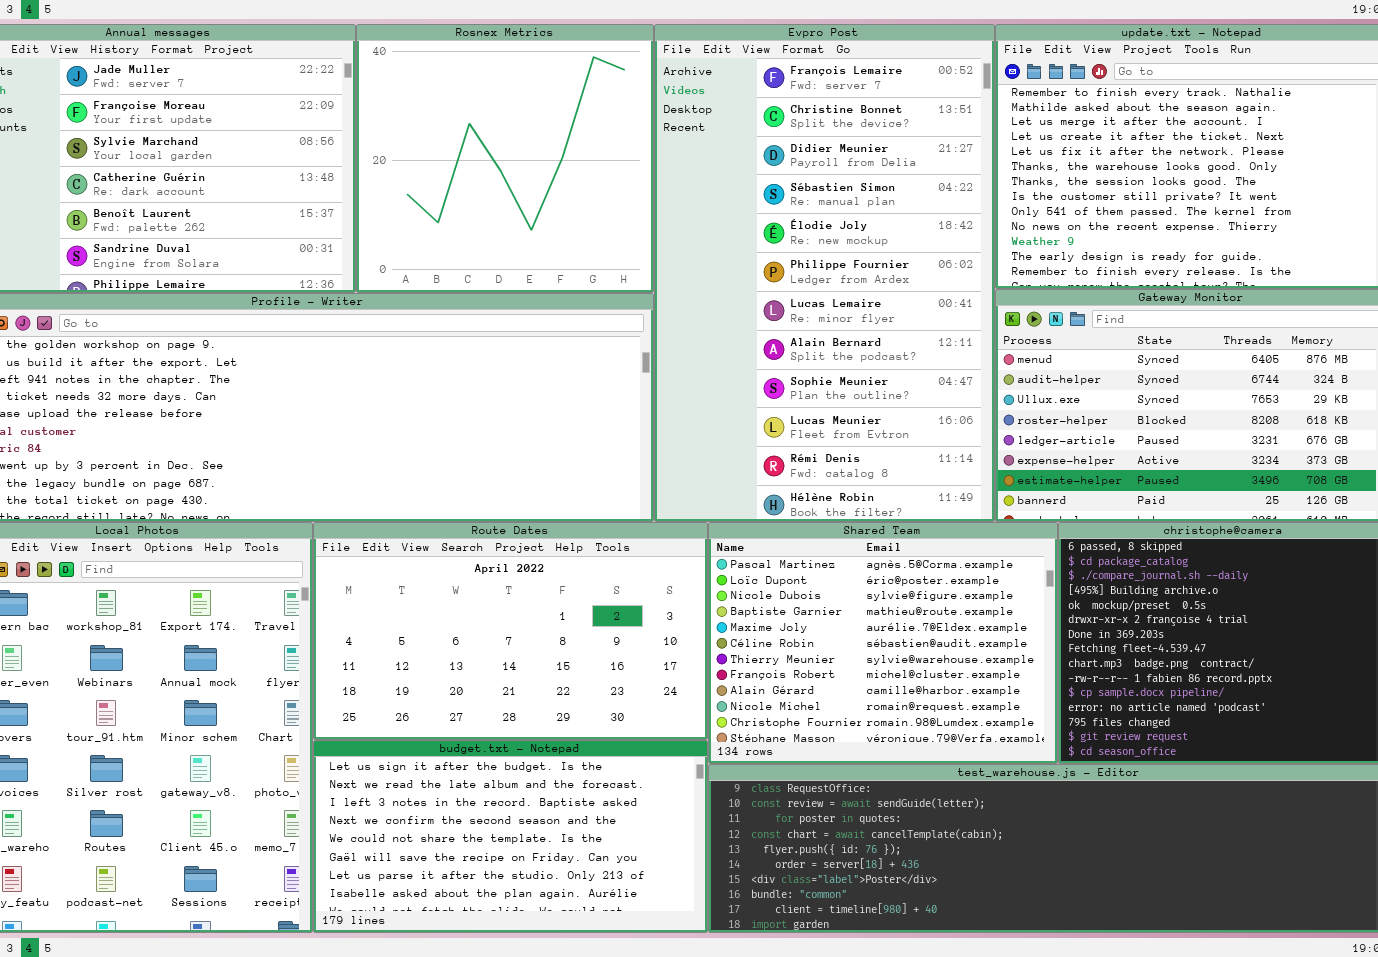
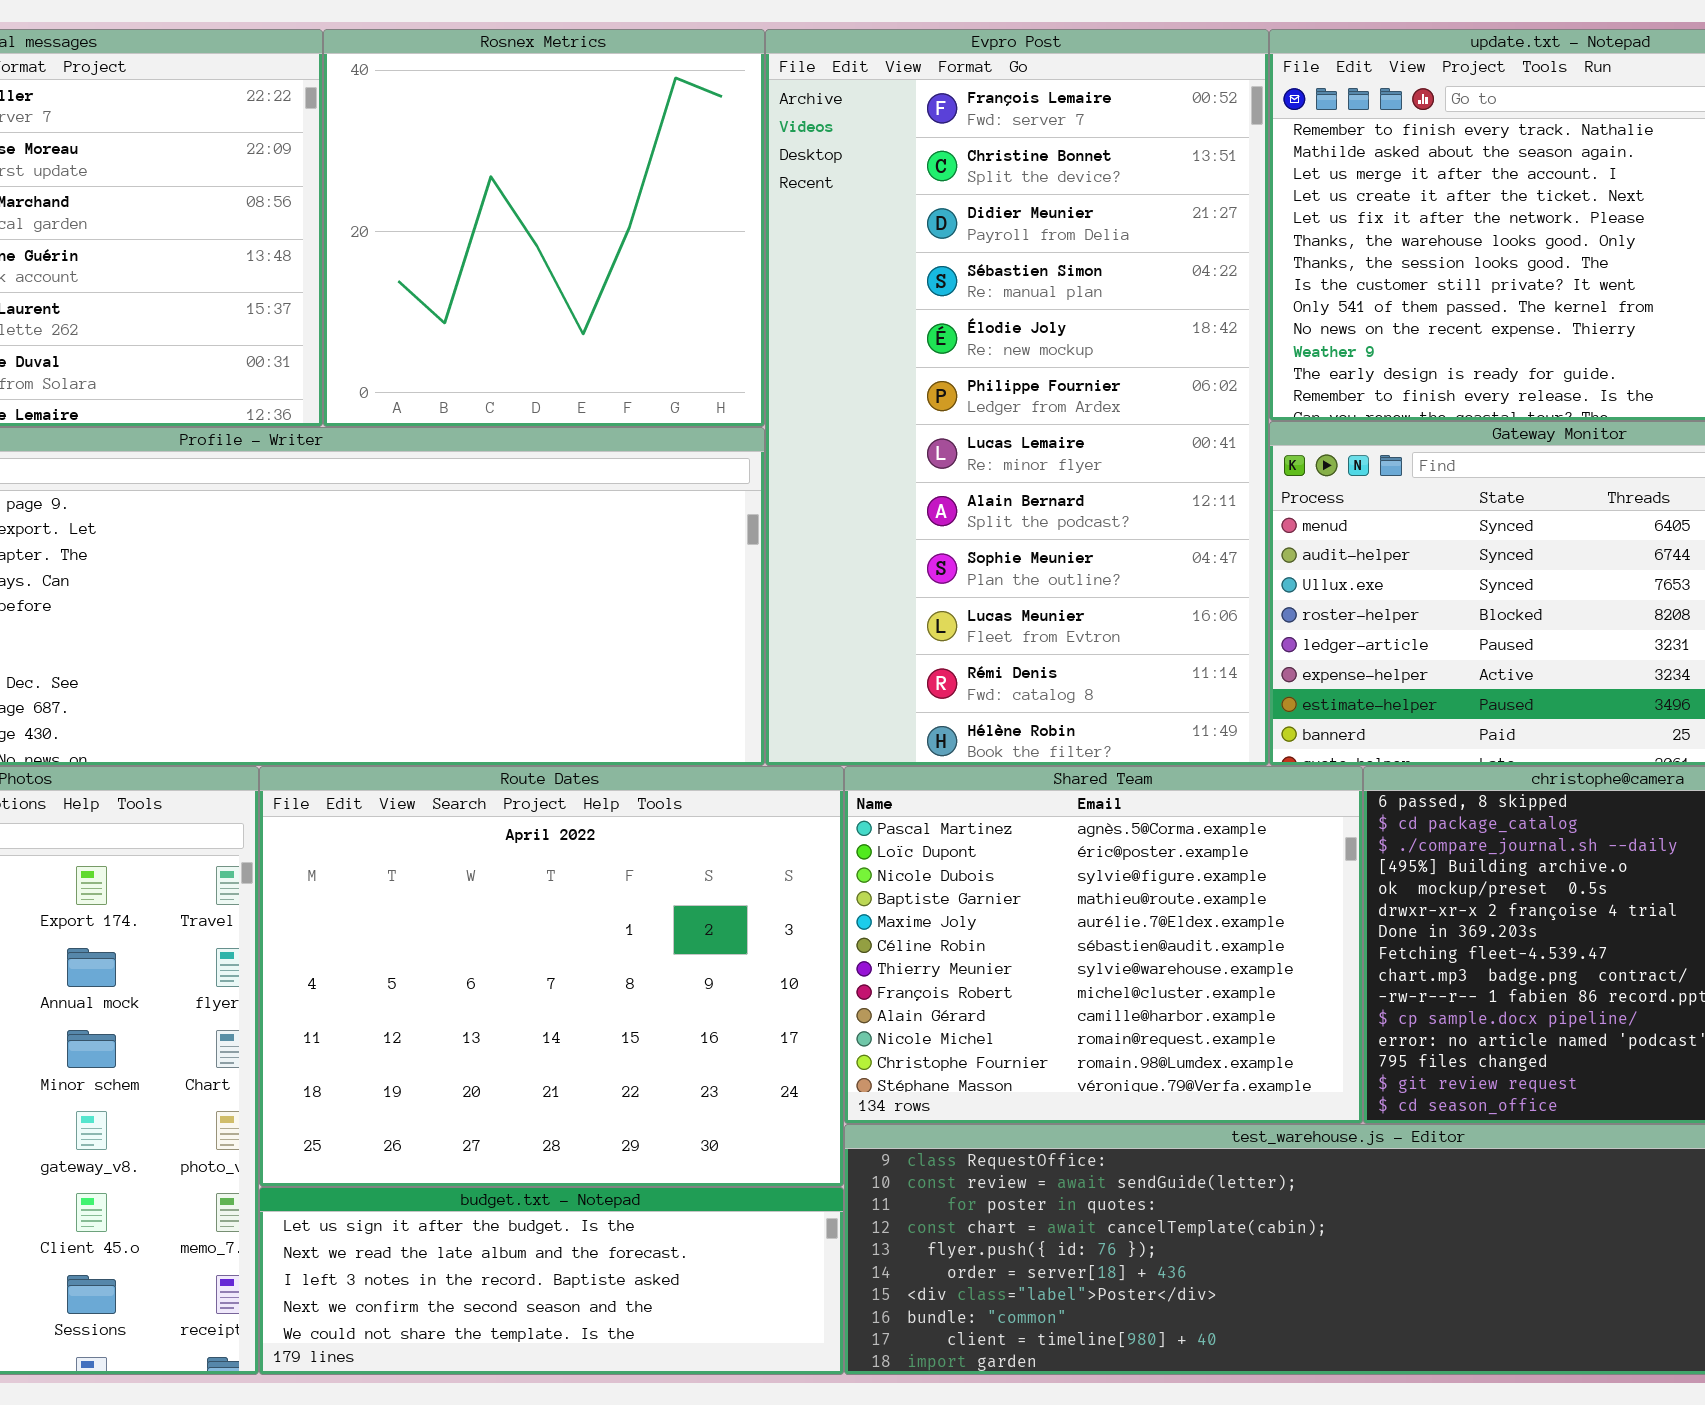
Route Dates: [313,522,708,740] -> [259,766,844,1187], resized
budget.txt - Notepad: [313,740,708,933] -> [259,1187,844,1375], resized

